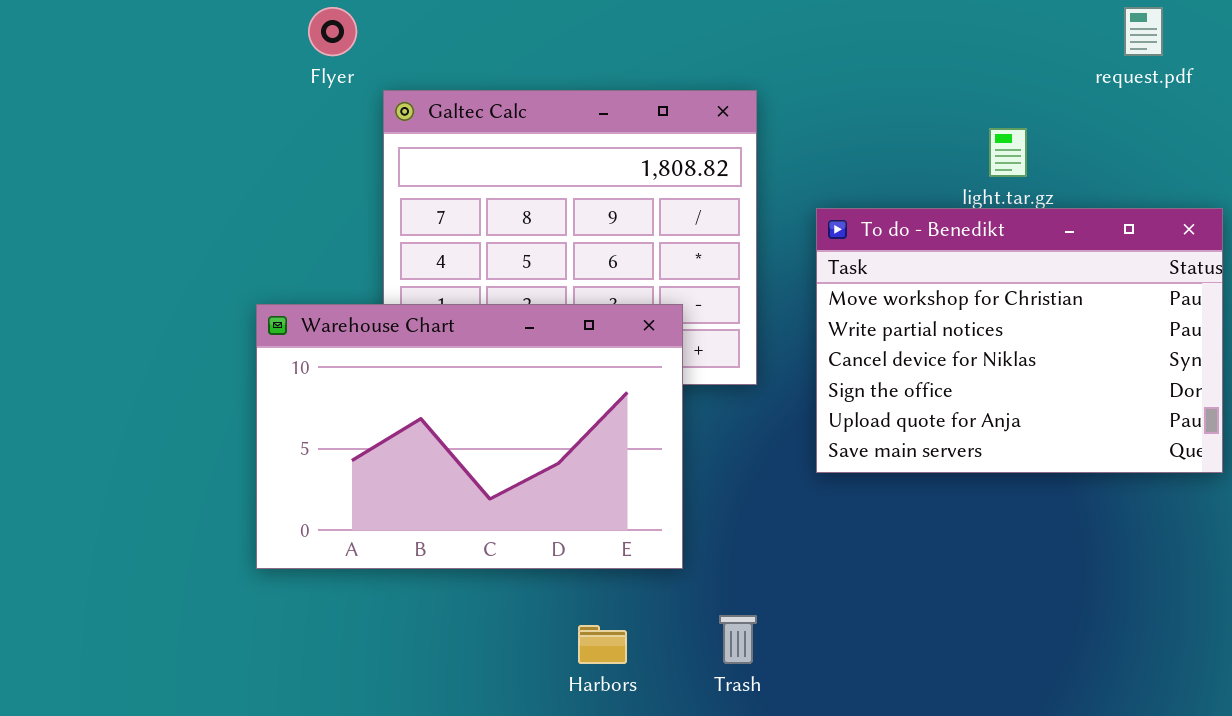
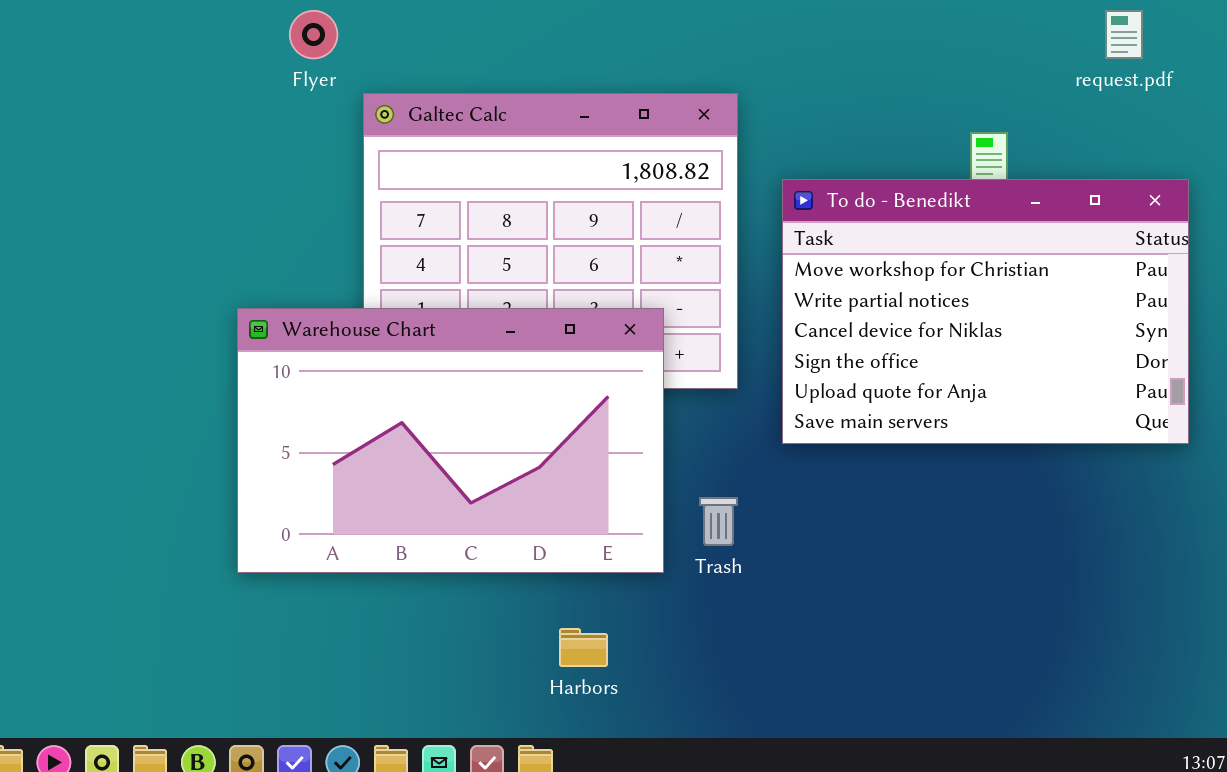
To do - Benedikt: [816,208,1223,473] -> [782,179,1189,444], moved
Trash: [719,615,757,664] -> [699,497,738,546], moved

